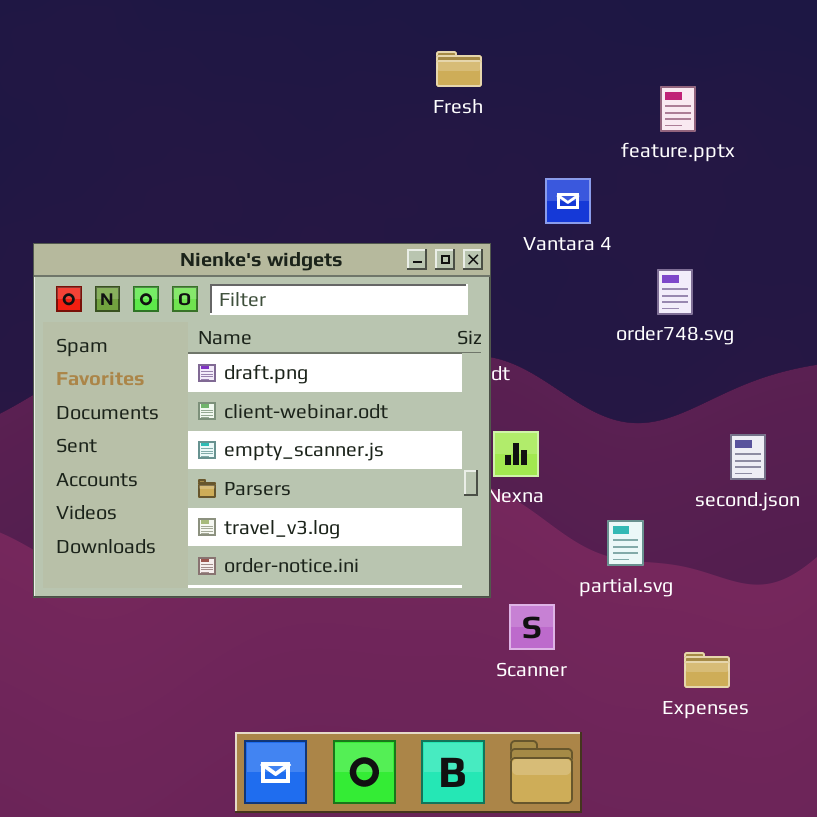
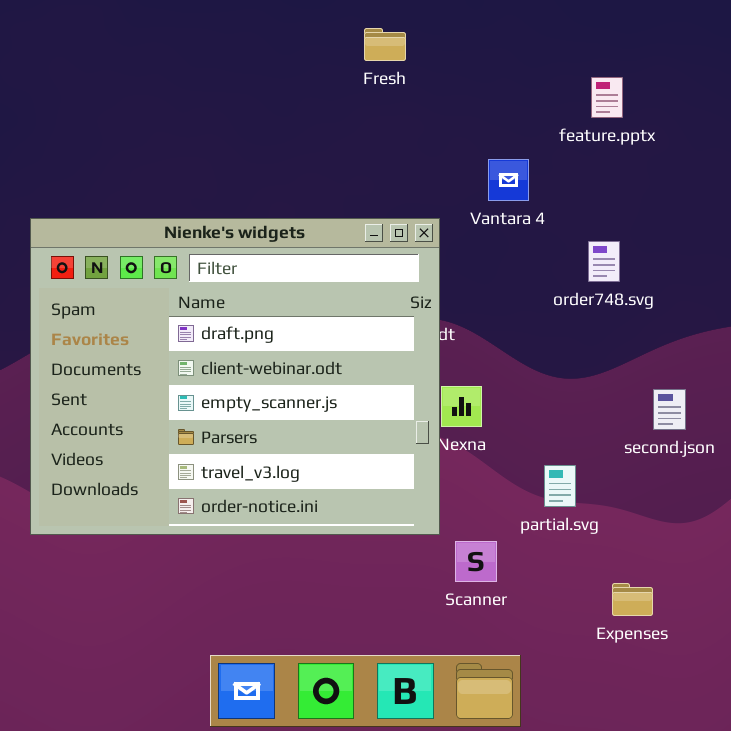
Fresh: [436,51,482,87] -> [364,28,406,61], moved

